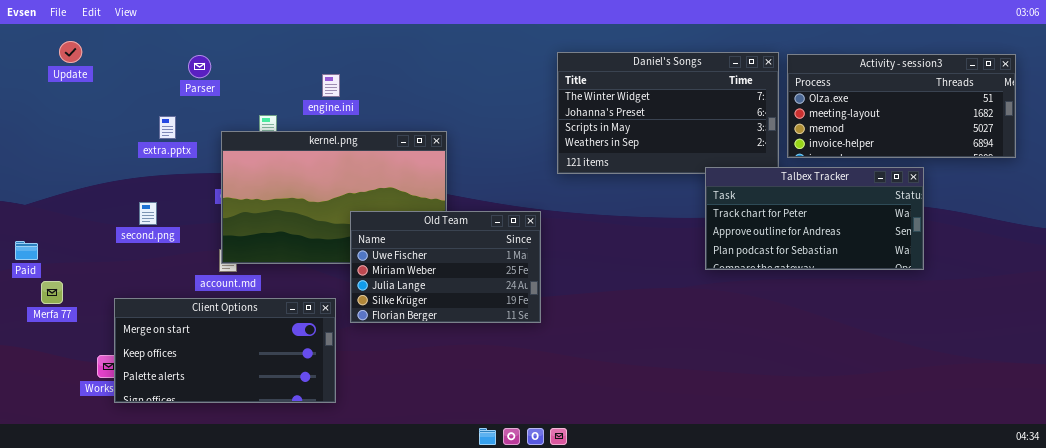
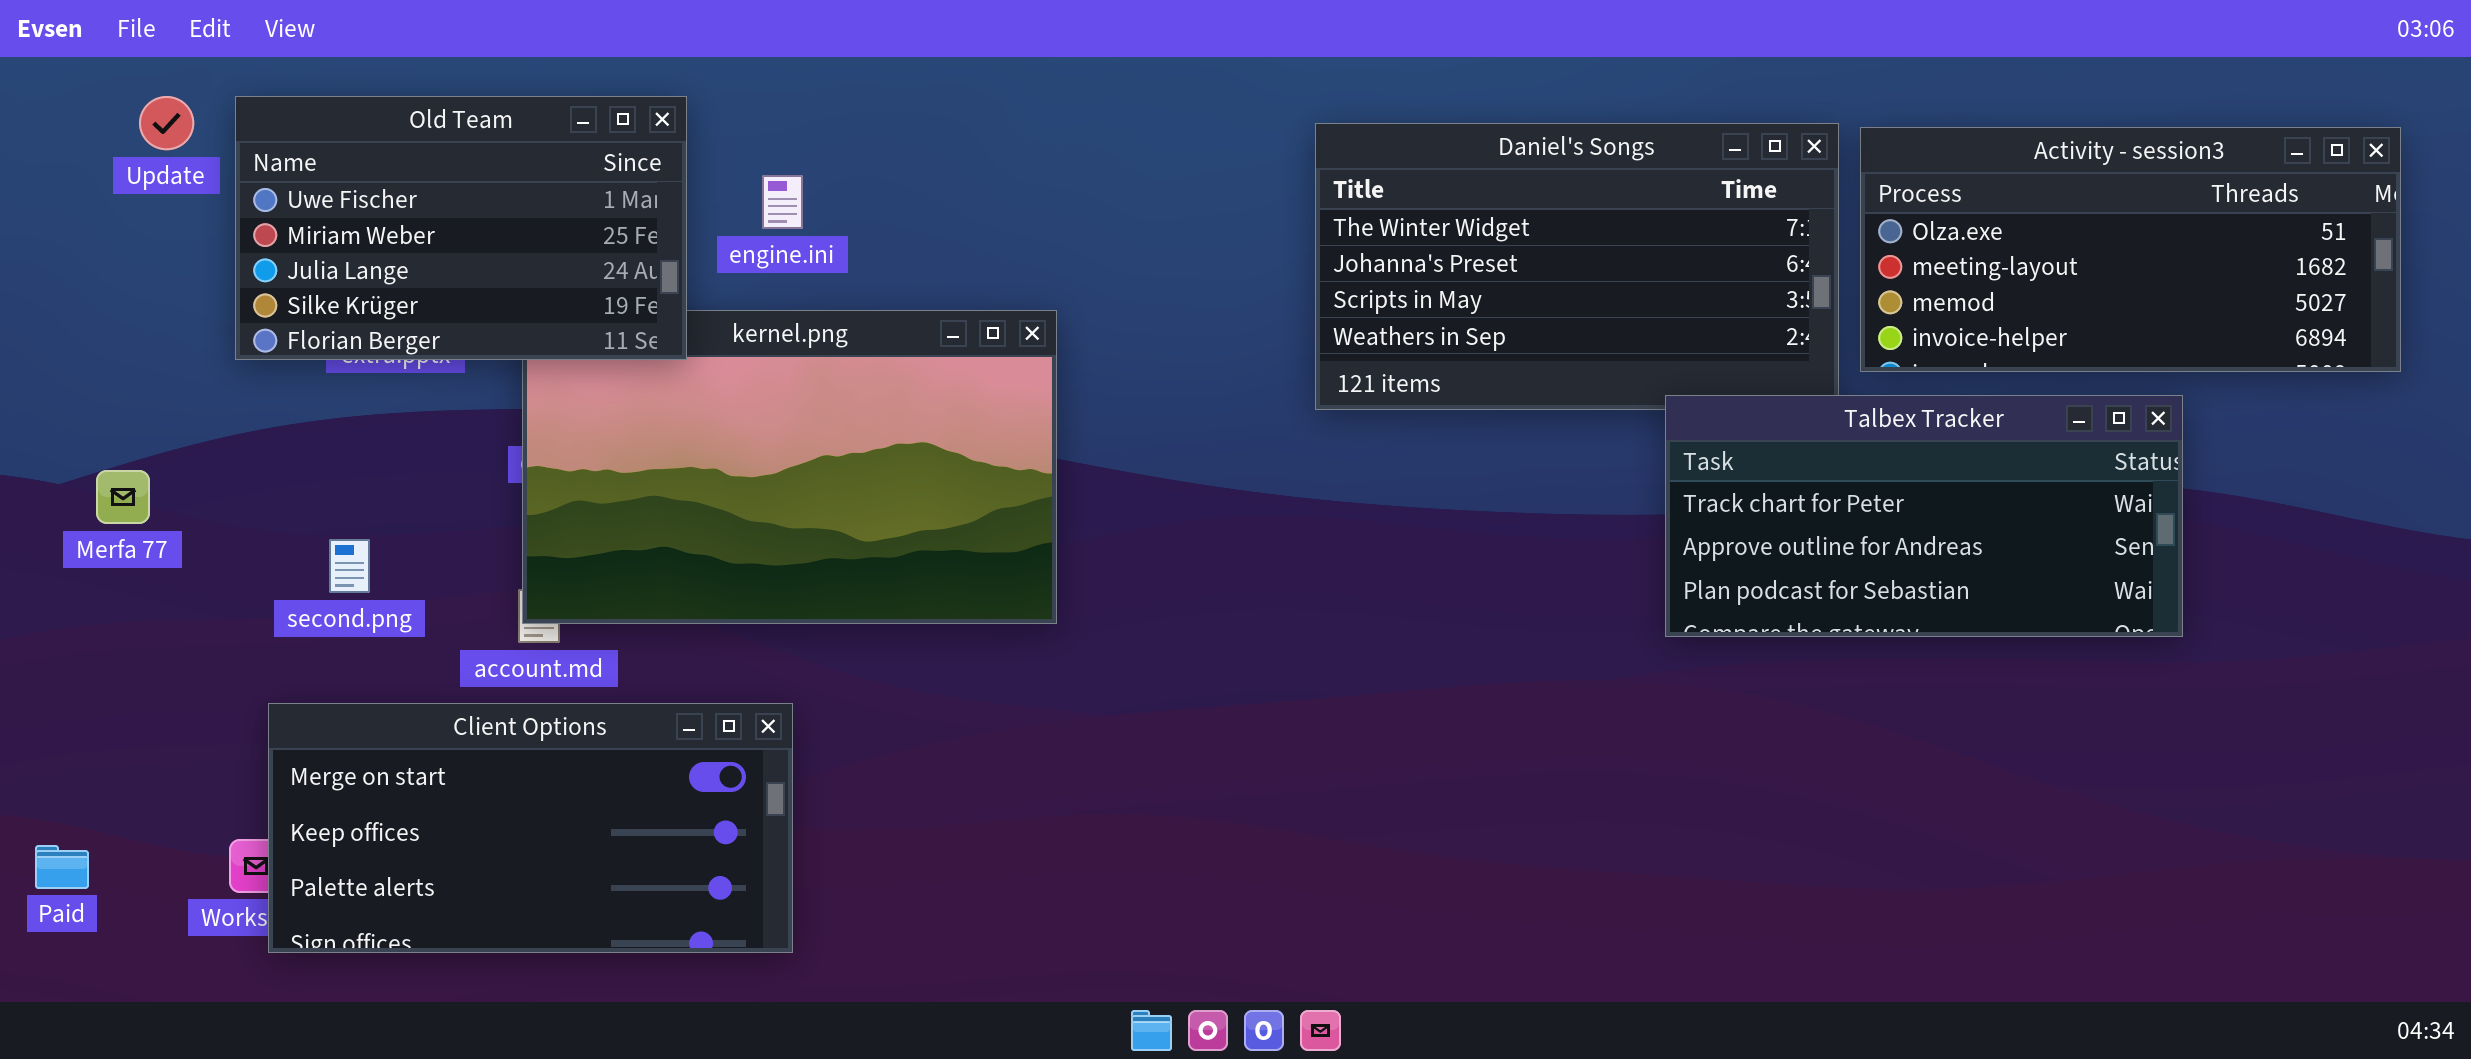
second.png: [139,202,157,225] -> [329,539,370,593], moved
Old Team: [350,211,541,323] -> [235,96,687,360], moved
Paid: [15,241,38,260] -> [35,845,89,889], moved
Merfa 77: [41,281,63,304] -> [96,470,150,524], moved

